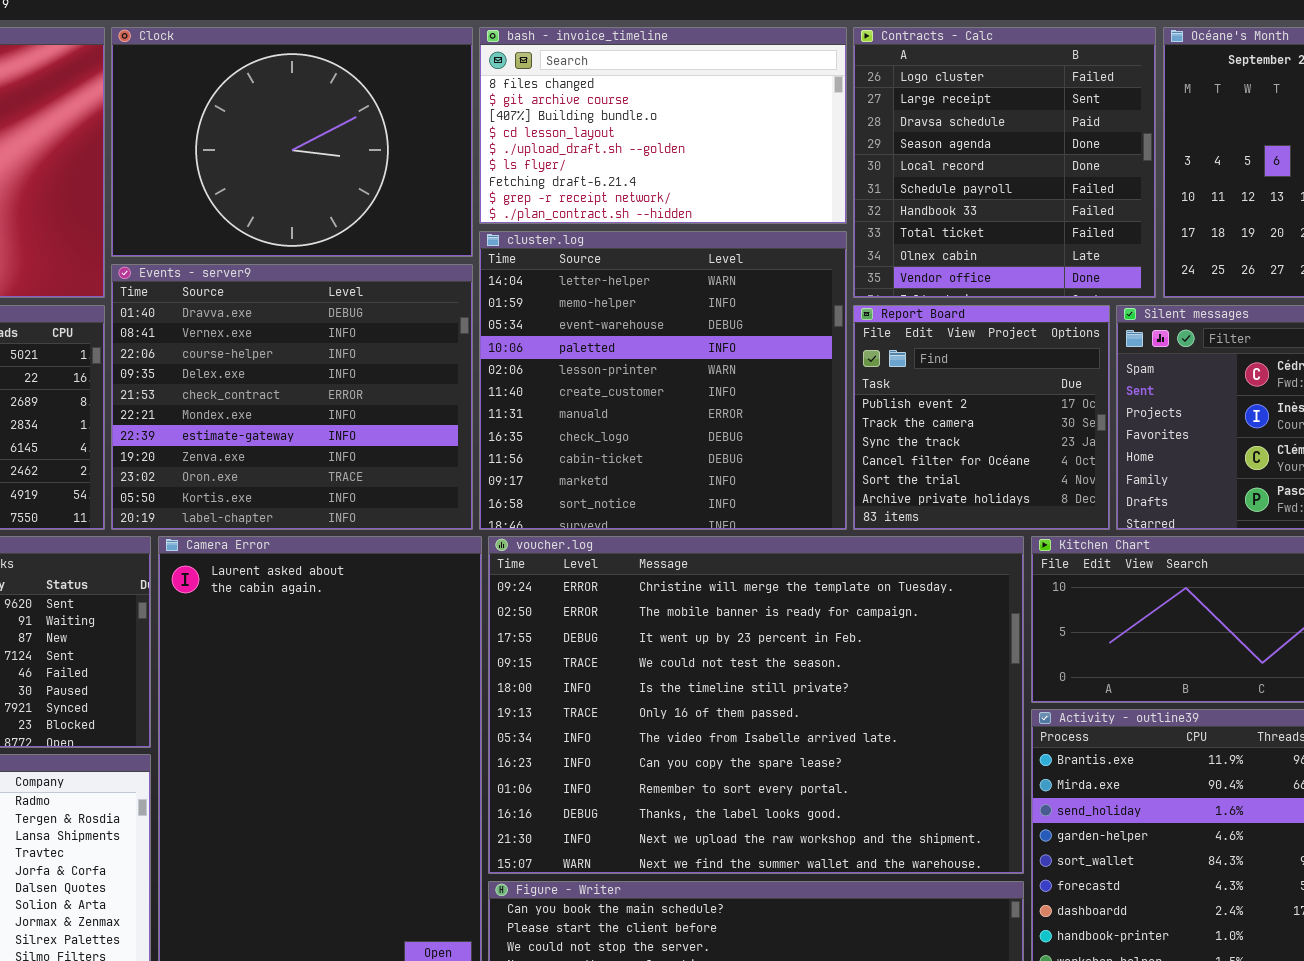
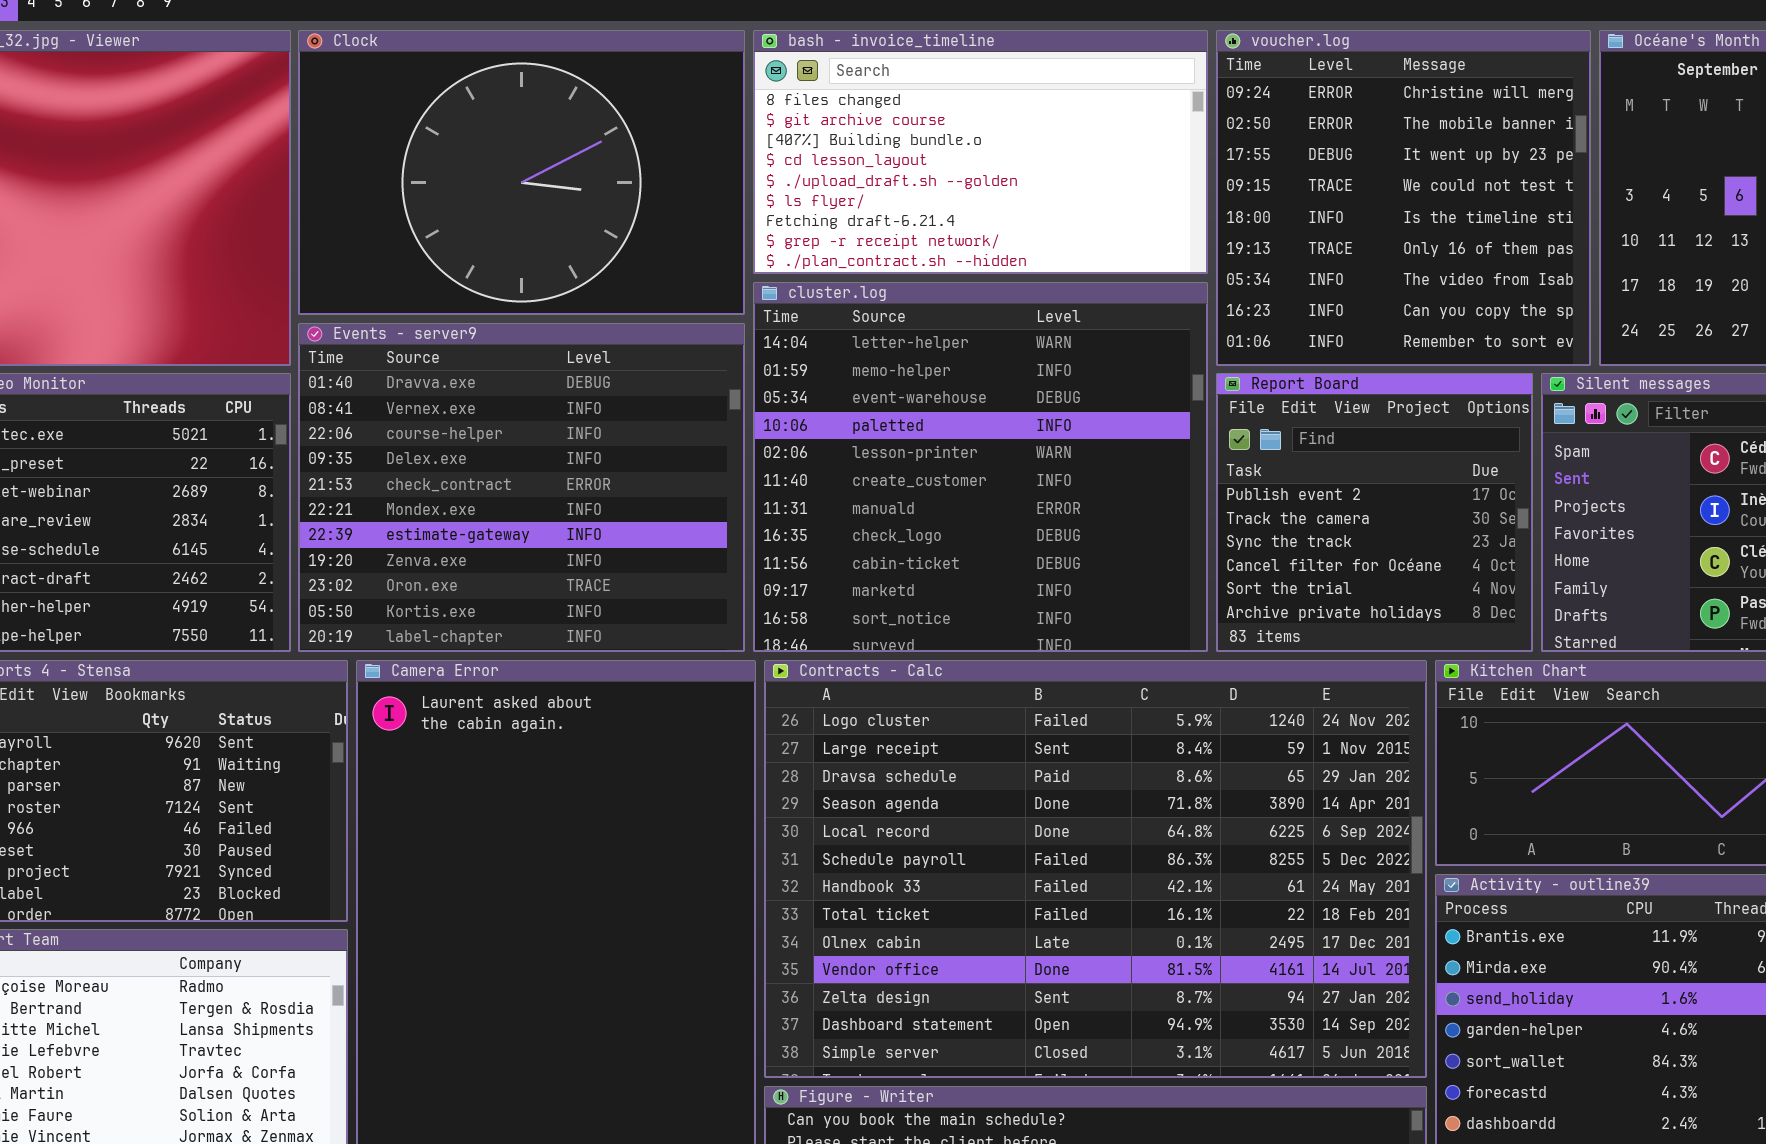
Contracts - Calc: [853,27,1156,298] -> [764,660,1427,1078], moved, resized
voucher.log: [488,536,1024,874] -> [1216,30,1591,366], moved, resized

